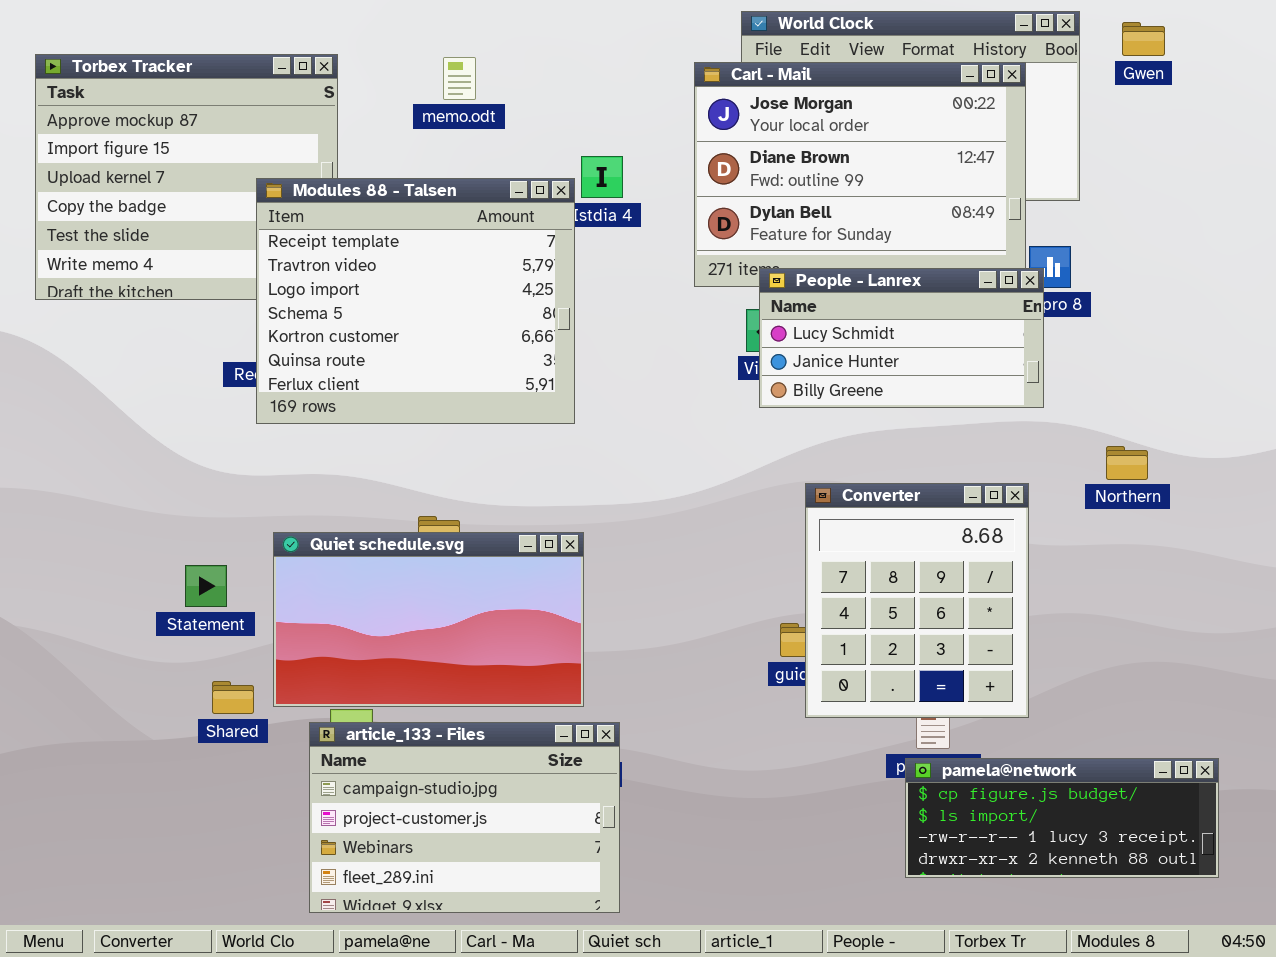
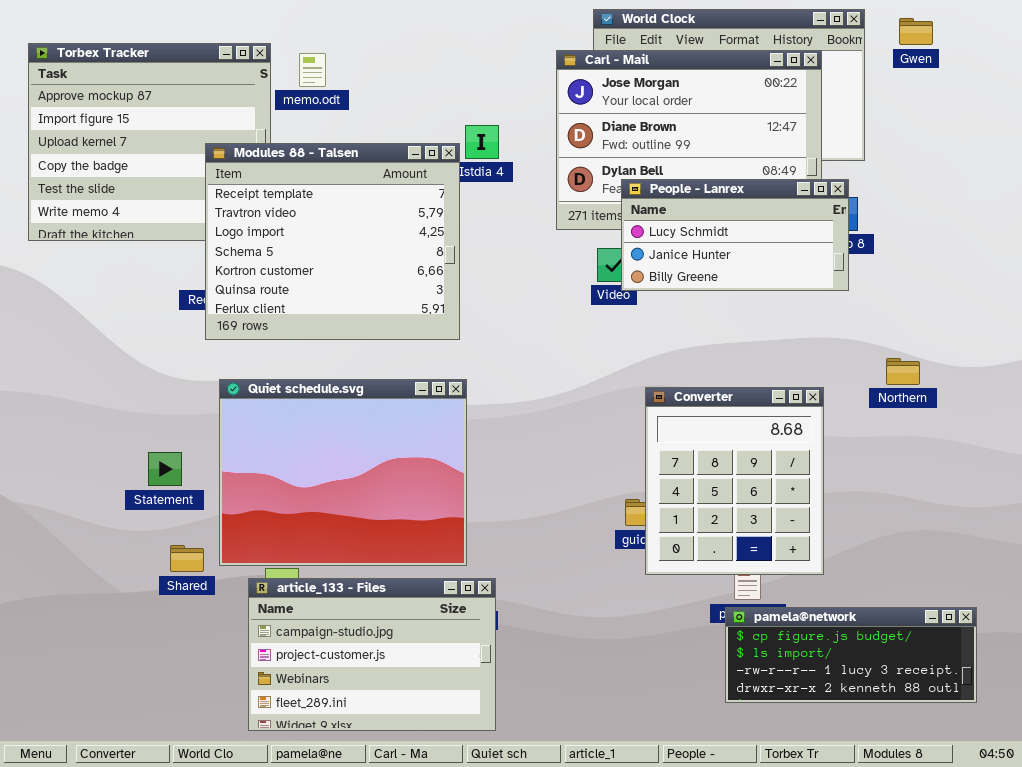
memo.odt: [443,57,476,100] -> [299,53,326,87], moved
People - Lanrex: [759,268,1044,408] -> [621,179,849,291], moved
Quiet schedule.svg: [273,532,584,707] -> [219,379,467,566], resized

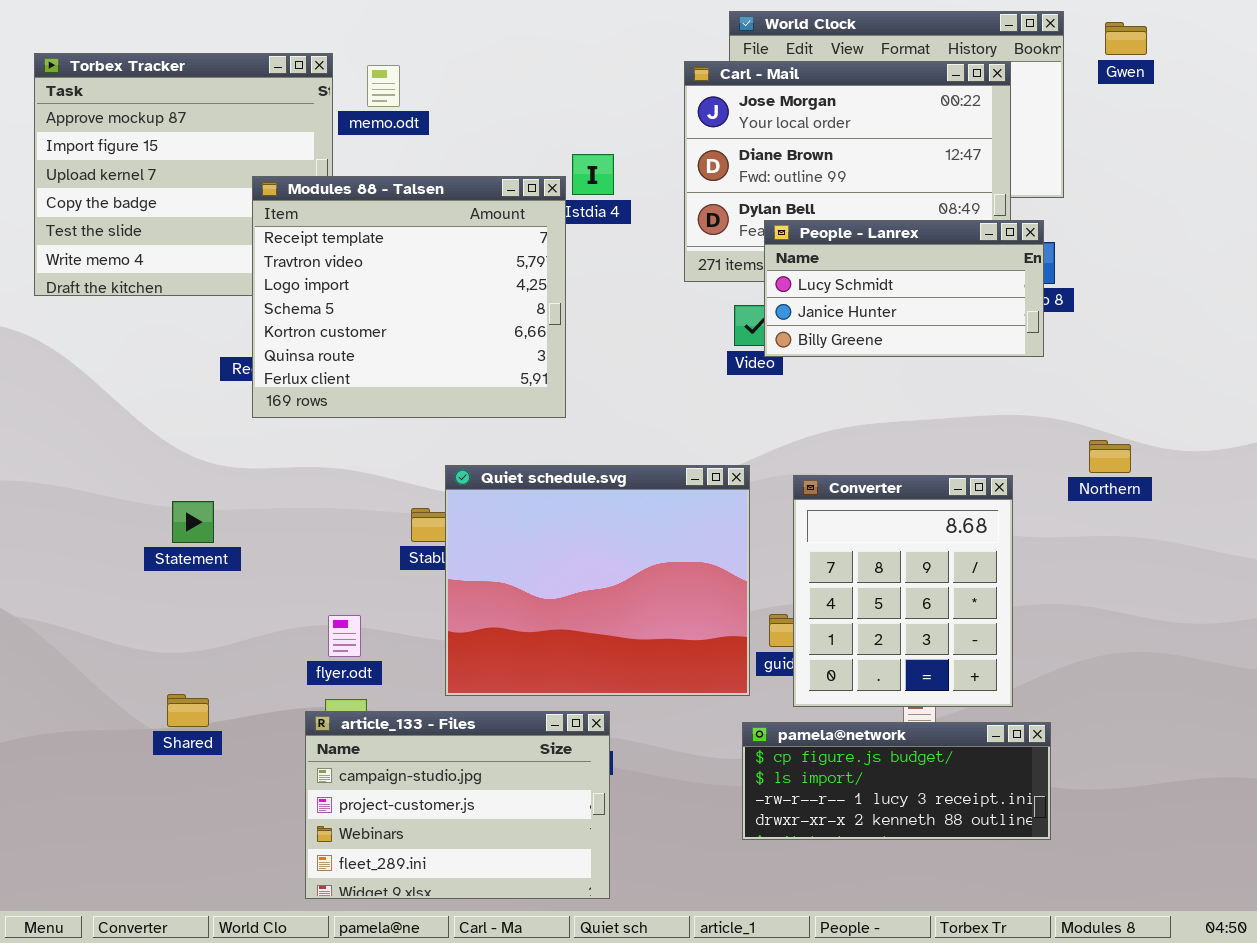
Quiet schedule.svg: [219,379,467,566] -> [445,465,750,696], moved
Statement: [148,452,182,486] -> [172,501,214,543], moved
Shared: [170,545,204,572] -> [167,694,209,727], moved
pamela@network: [725,607,977,703] -> [742,722,1051,840], moved

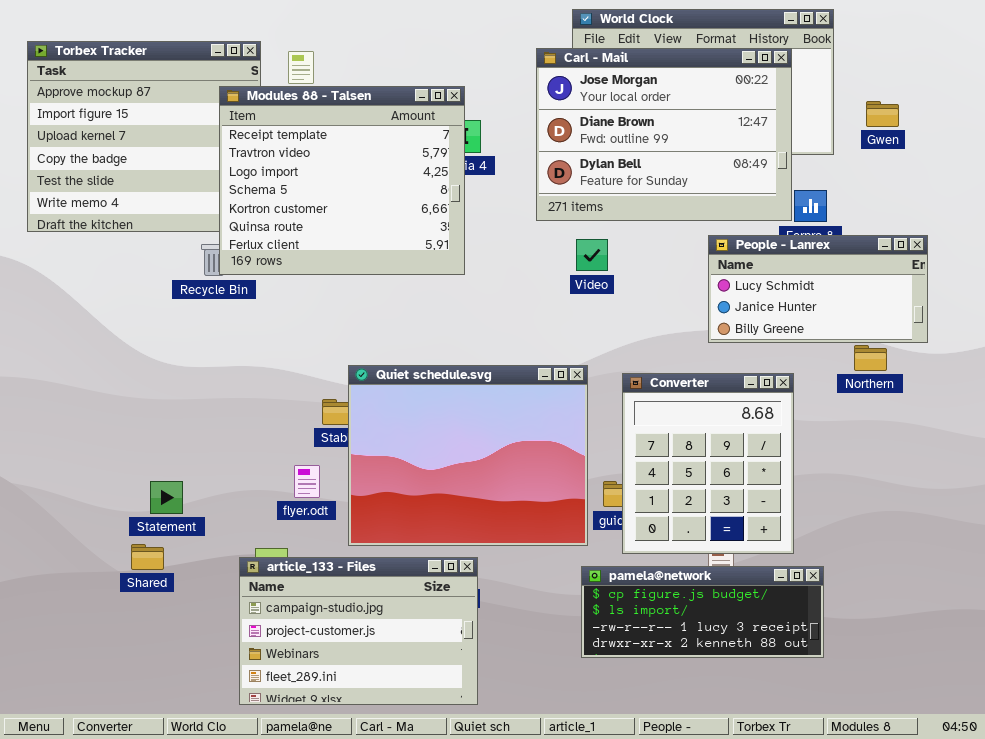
Gwen: [1105,22,1147,55] -> [866,101,899,127], moved
Modules 88 - Talsen: [252,176,566,418] -> [219,86,465,275], moved
People - Lanrex: [764,220,1044,357] -> [708,235,928,343], moved
Statement: [172,501,214,543] -> [150,481,183,514], moved
flyer.odt: [328,615,361,657] -> [294,465,320,498], moved

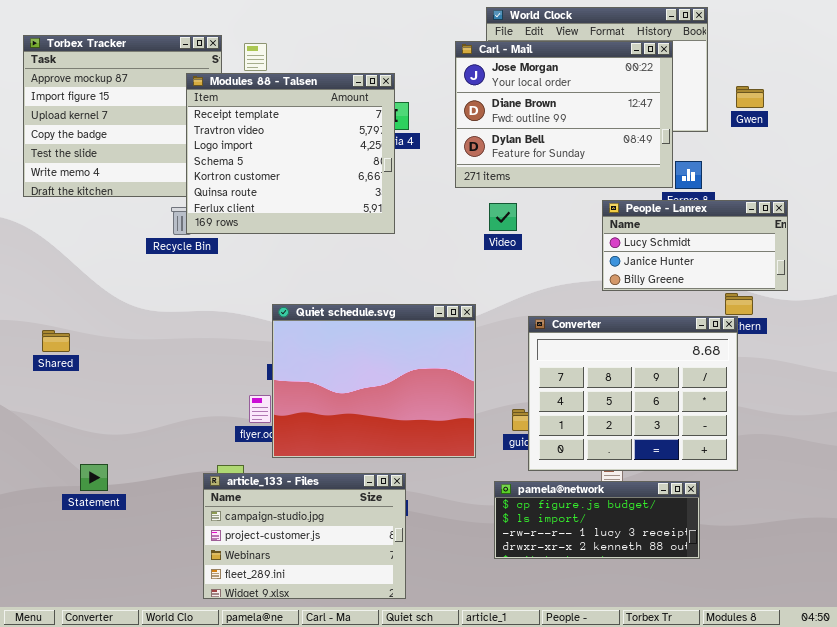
Quiet schedule.svg: [348,365,588,546] -> [272,304,476,458], moved
Converter: [622,373,794,554] -> [528,316,738,471], resized
Statement: [150,481,183,514] -> [80,464,108,491], moved
Shared: [131,544,164,570] -> [42,330,70,352], moved

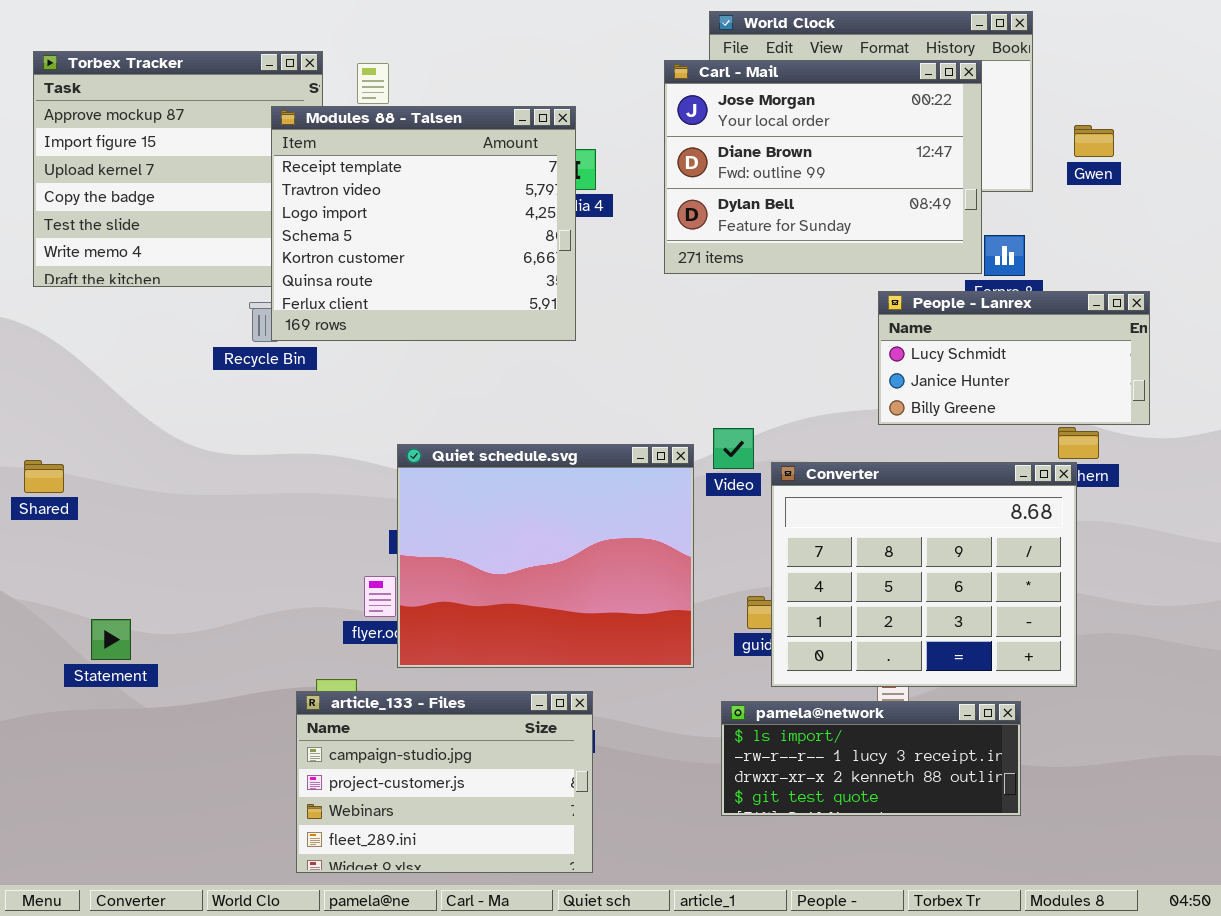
Video: [489,203,517,231] -> [713,428,754,469], moved
Shared: [42,330,70,352] -> [24,460,64,493], moved
Statement: [80,464,108,491] -> [91,619,131,660], moved
pamela@network: [494,481,700,559] -> [721,701,1021,816], scrolled down 1 row

